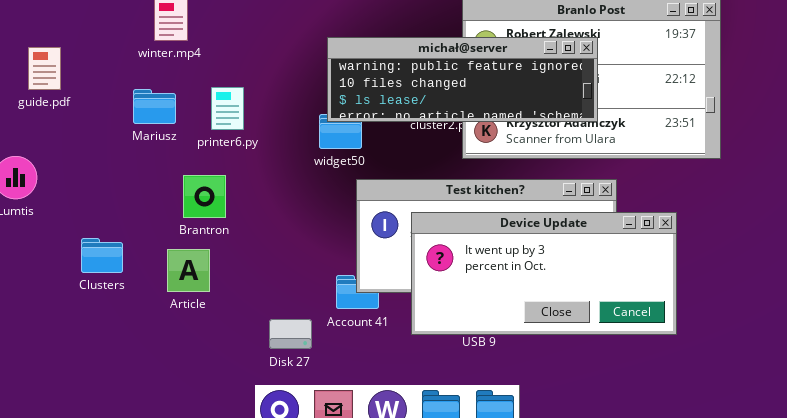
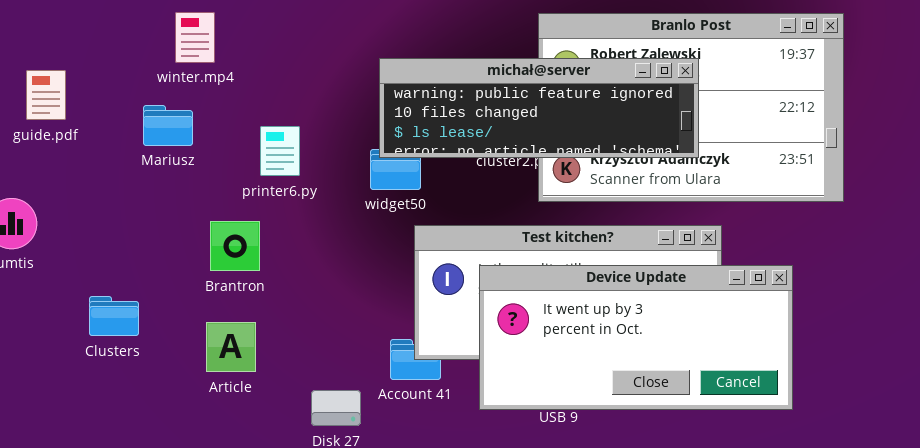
printer6.py: [211,87,244,130] -> [260,126,300,176], moved
Mariusz: [133,89,176,124] -> [143,105,193,146], moved
Article: [167,249,210,292] -> [206,322,256,372], moved

